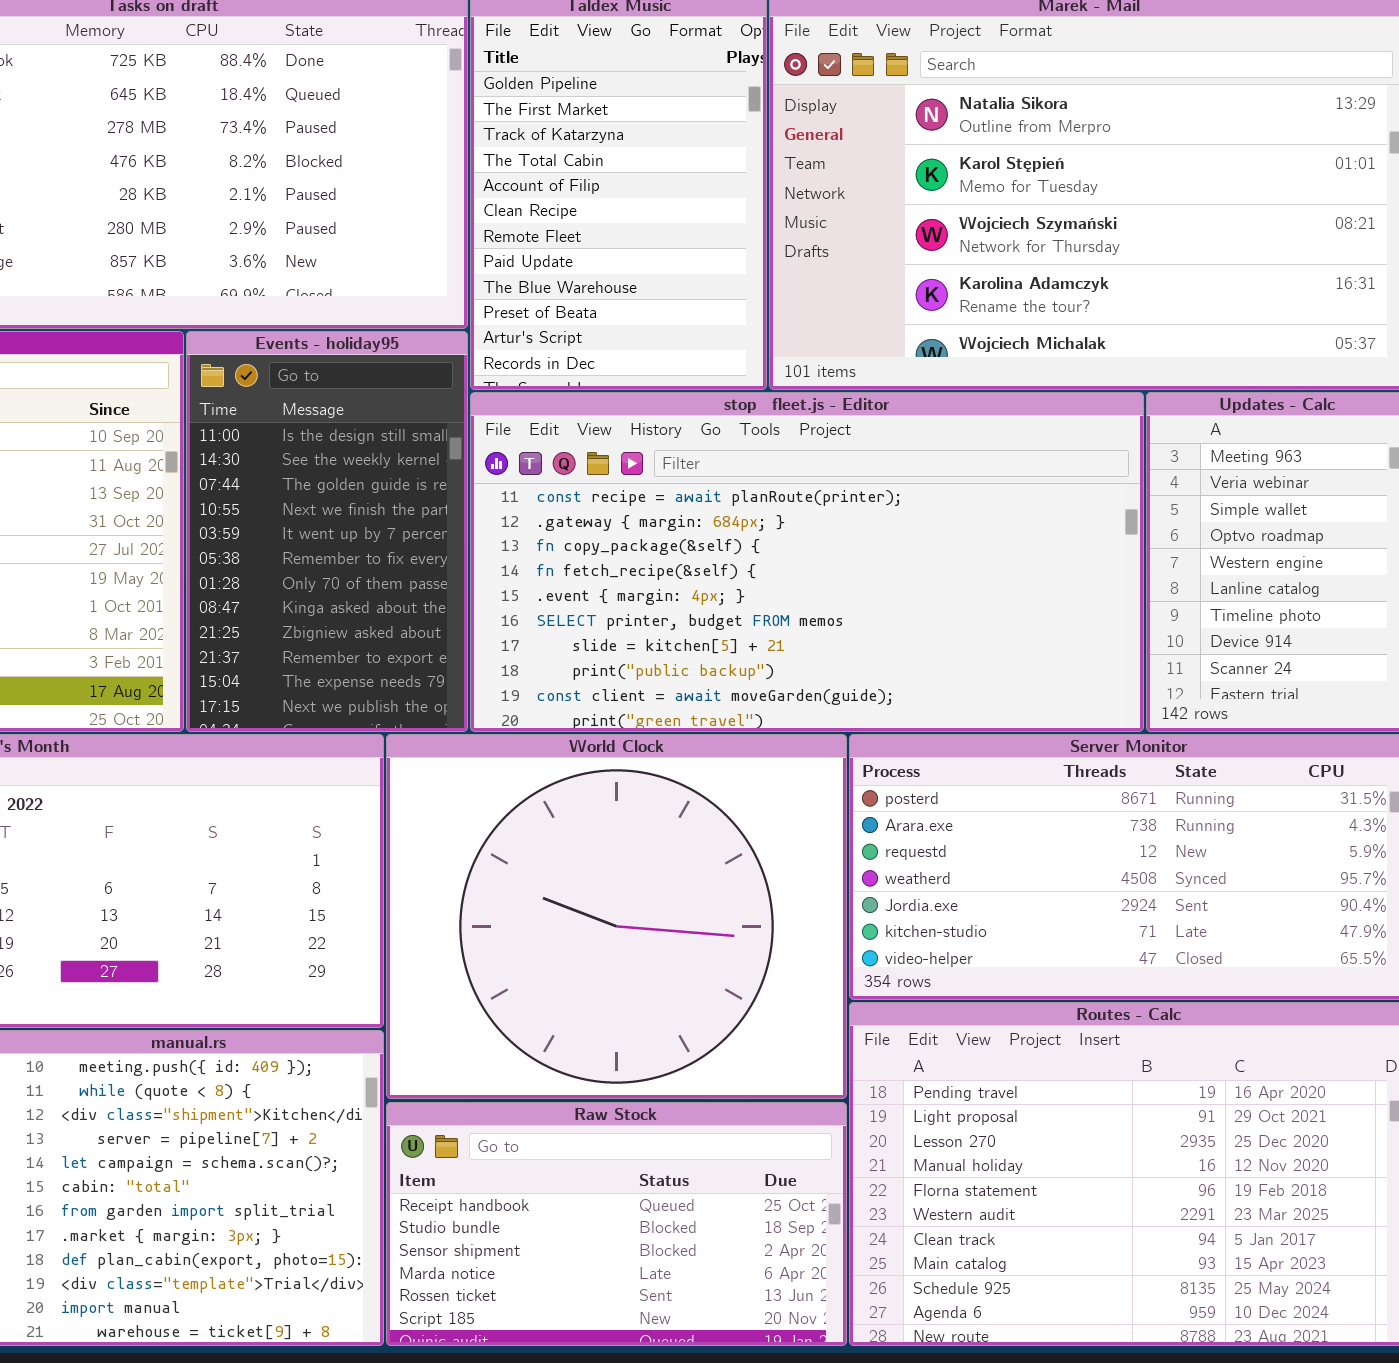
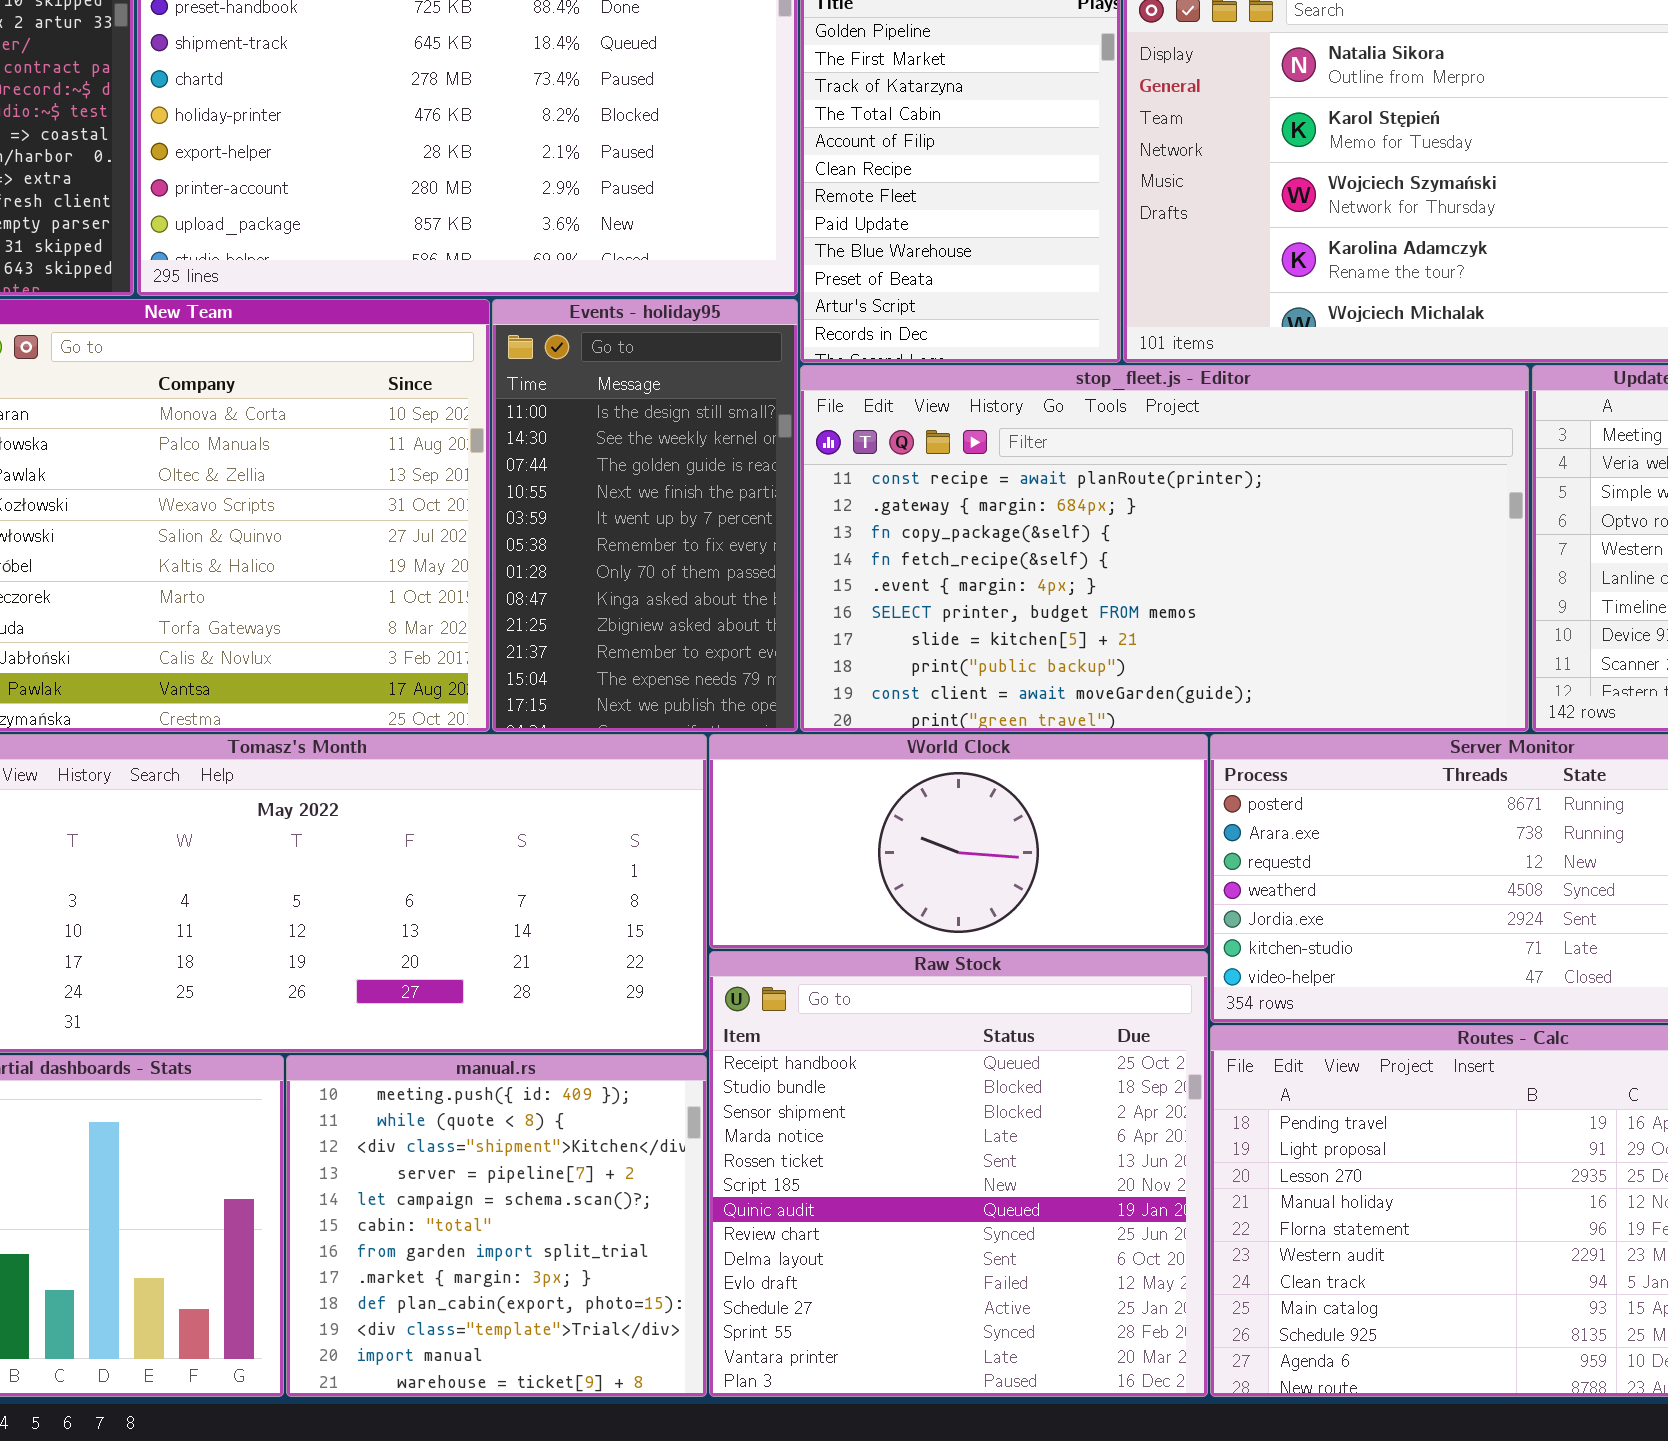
World Clock: [386,734,847,1099] -> [709,734,1208,949], resized
Raw Stock: [386,1102,847,1346] -> [709,951,1208,1397], resized

